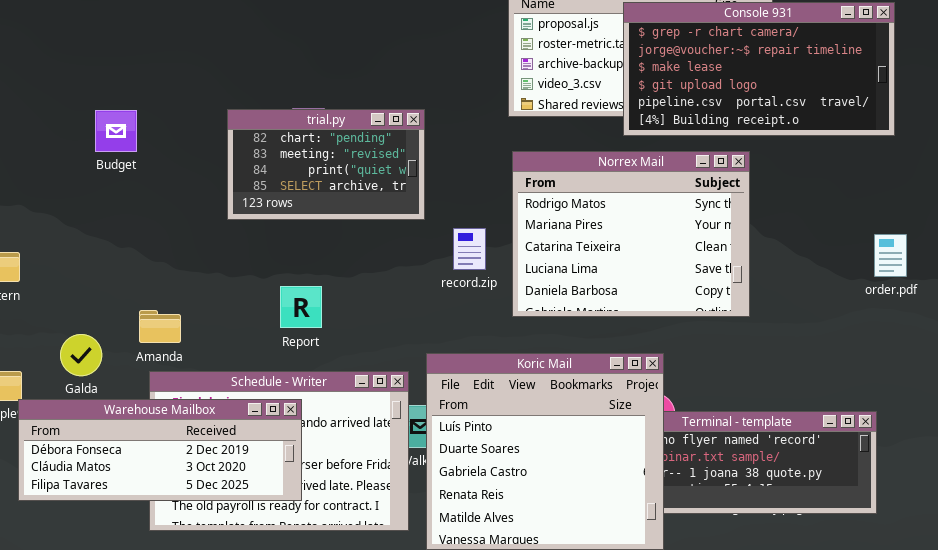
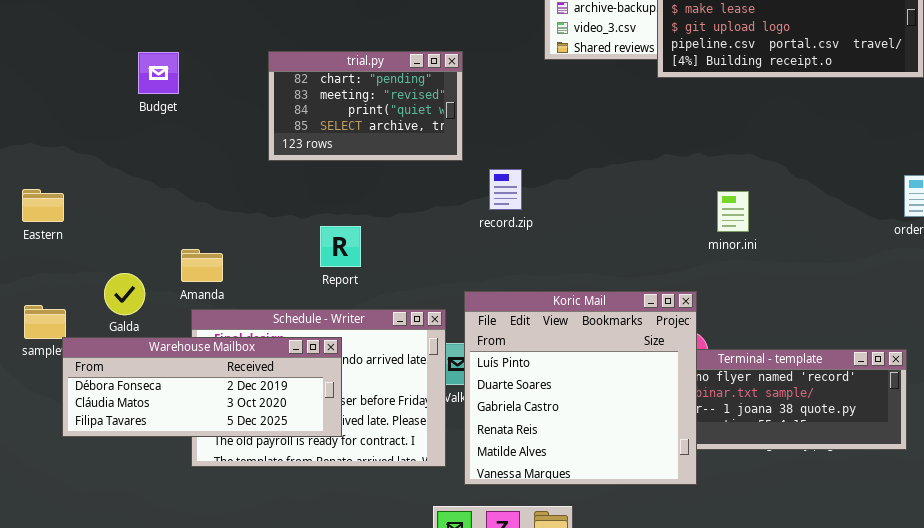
Norrex Mail: [512,151,750,317] -> none, closed

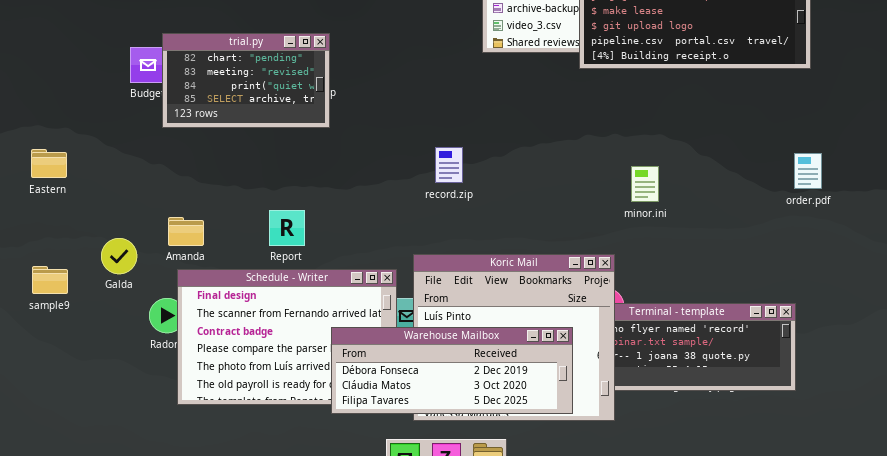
trial.py: [268,51,463,161] -> [162,33,330,128], moved
Eastern: [22,189,64,222] -> [31,149,67,178], moved
Report: [320,226,361,267] -> [269,210,305,246], moved
Warehouse Mailbox: [62,337,342,437] -> [331,327,573,414], moved

